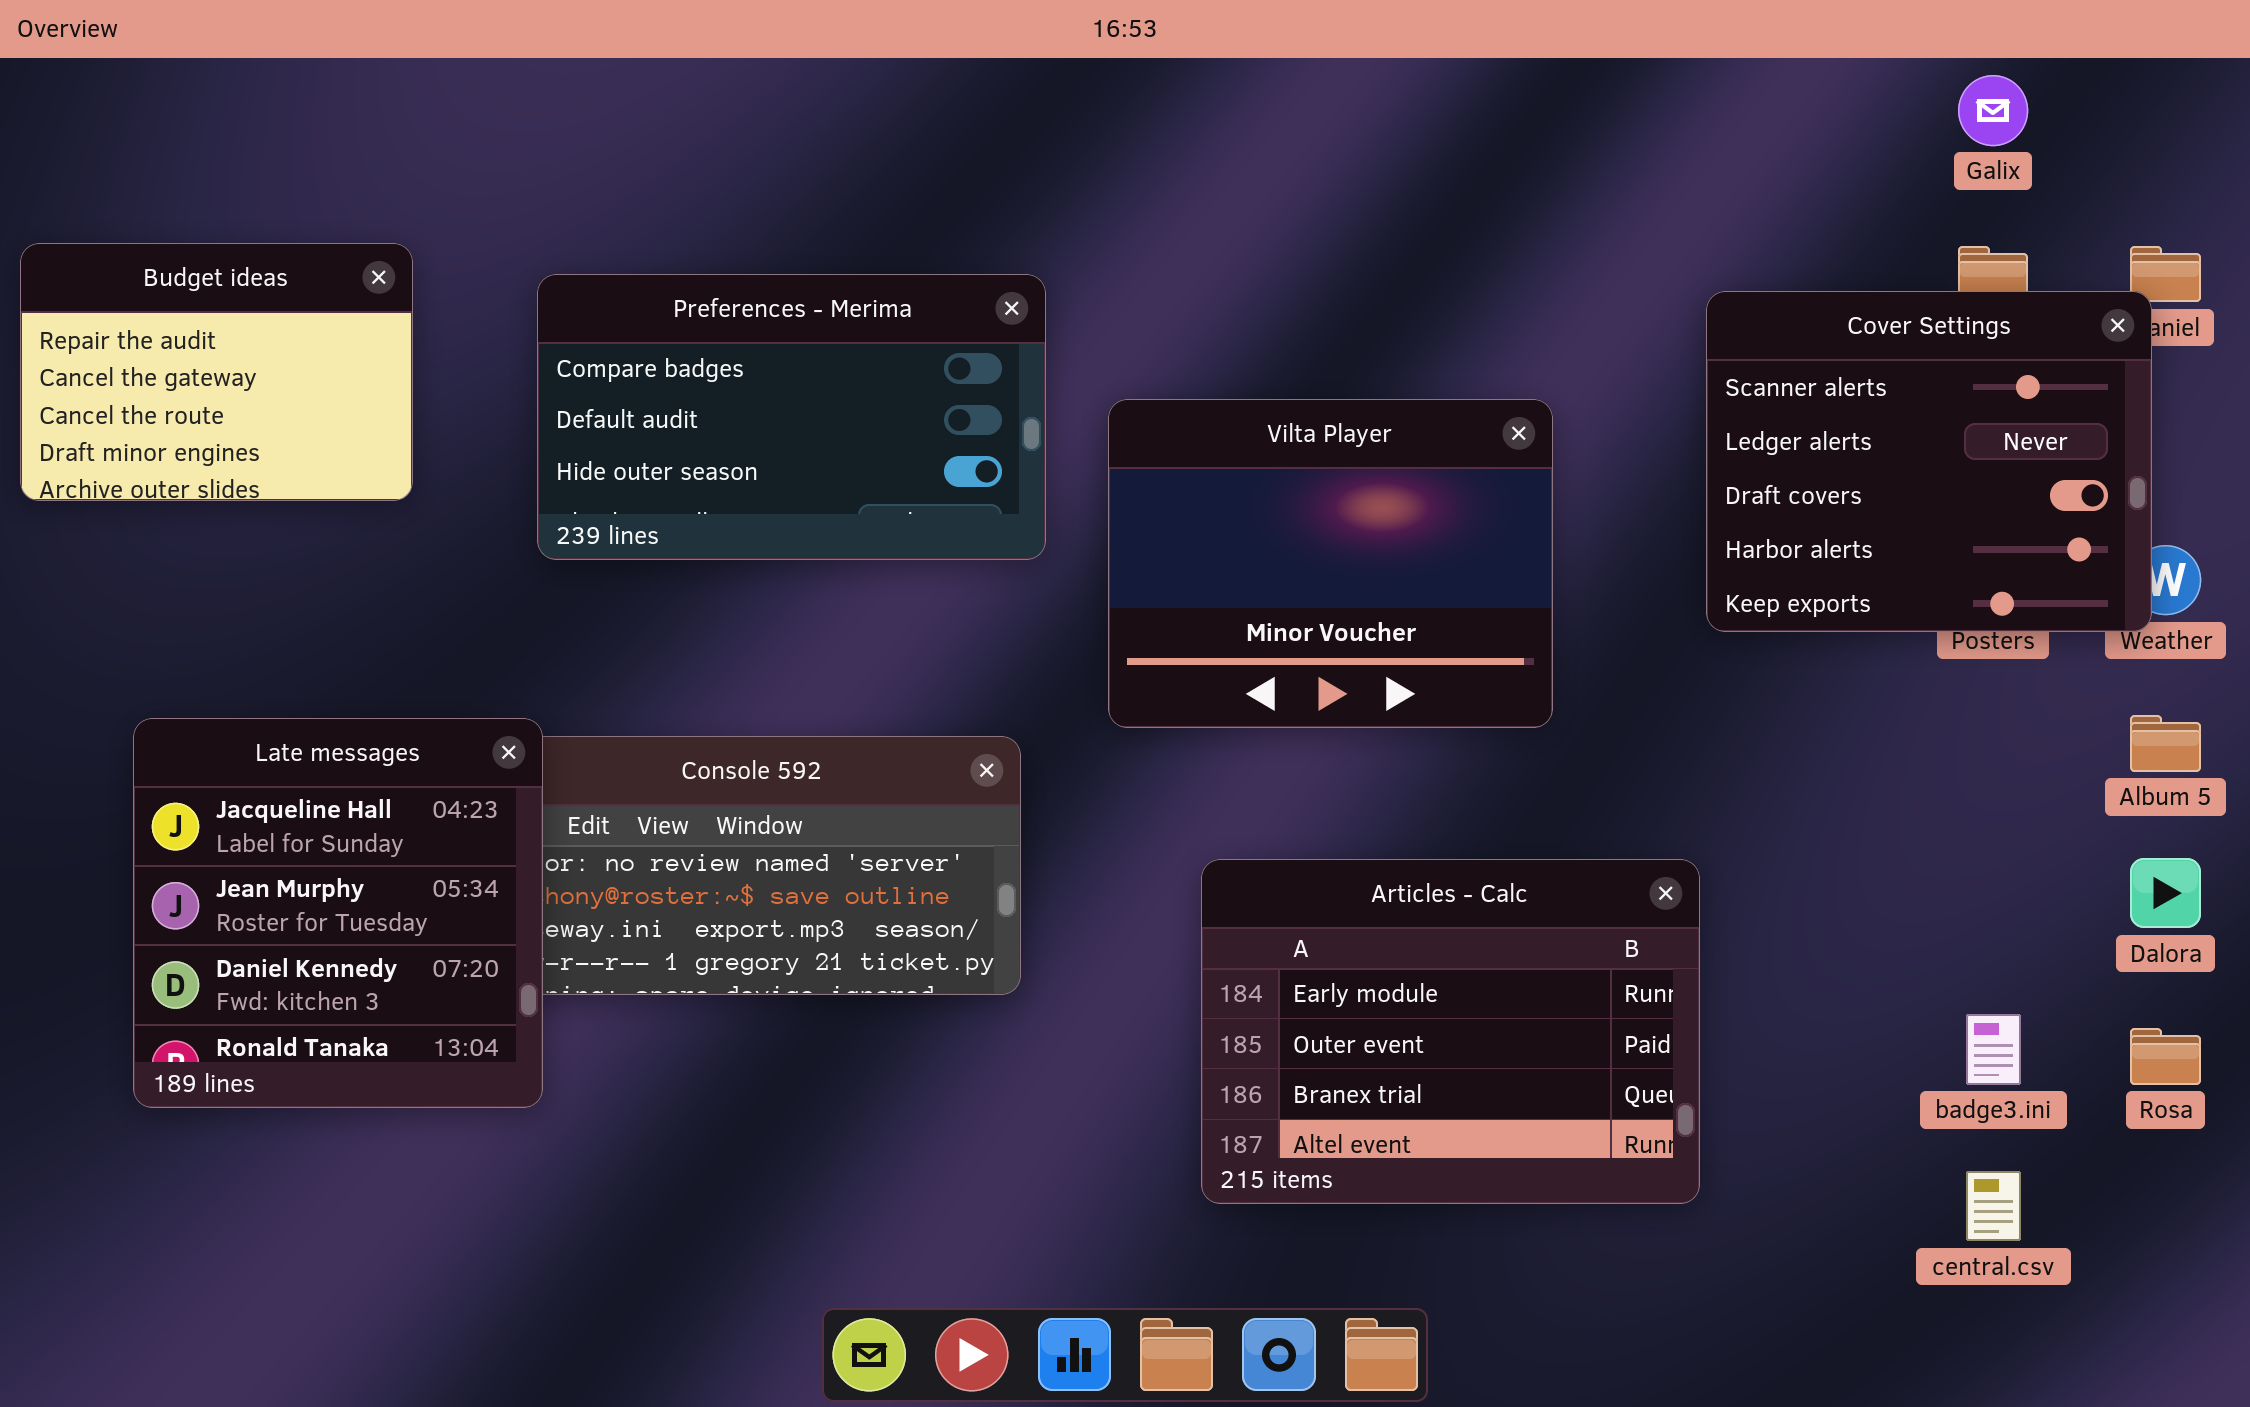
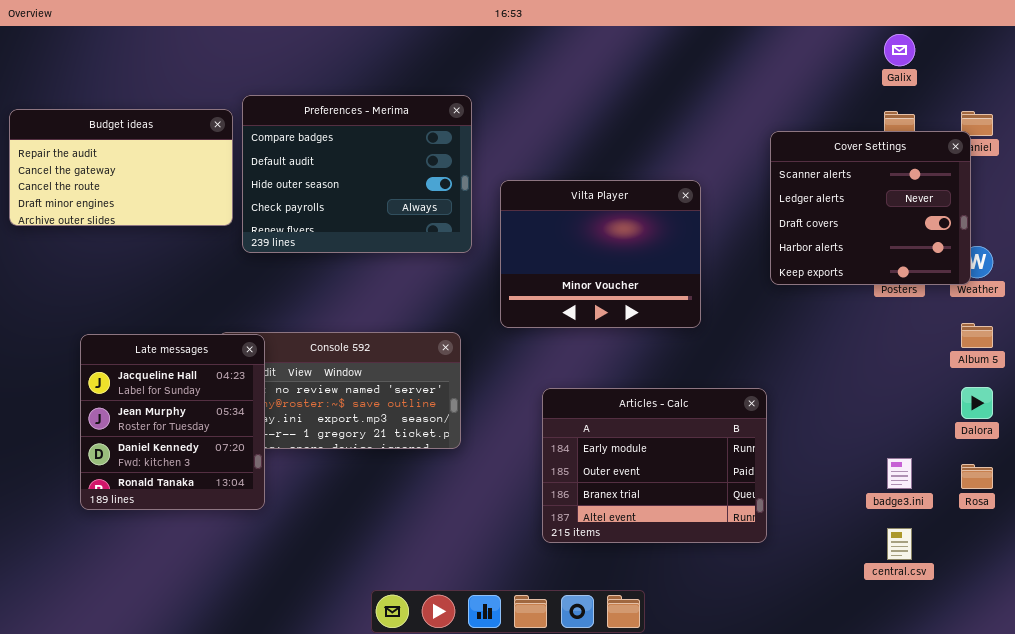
Budget ideas: [20,243,413,501] -> [9,109,233,226], resized
Preferences - Merima: [537,274,1046,560] -> [242,95,472,253], resized
Late messages: [133,718,543,1108] -> [80,334,265,510], moved

